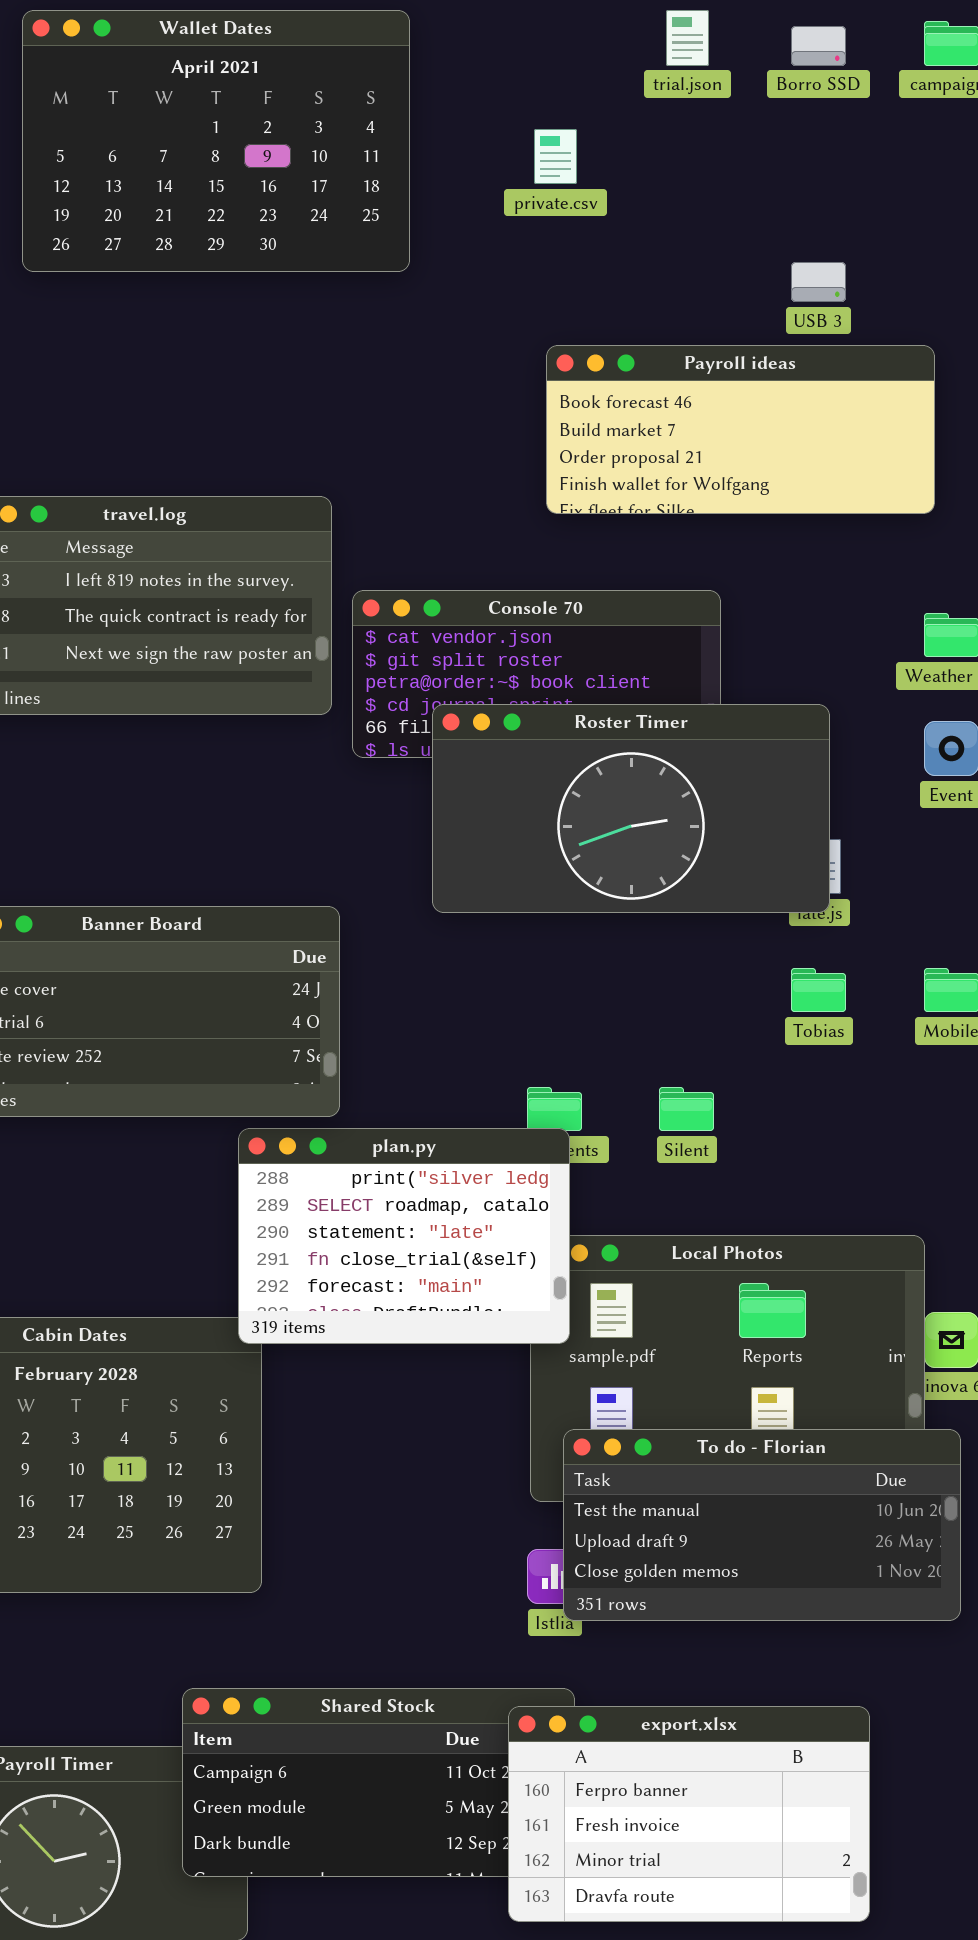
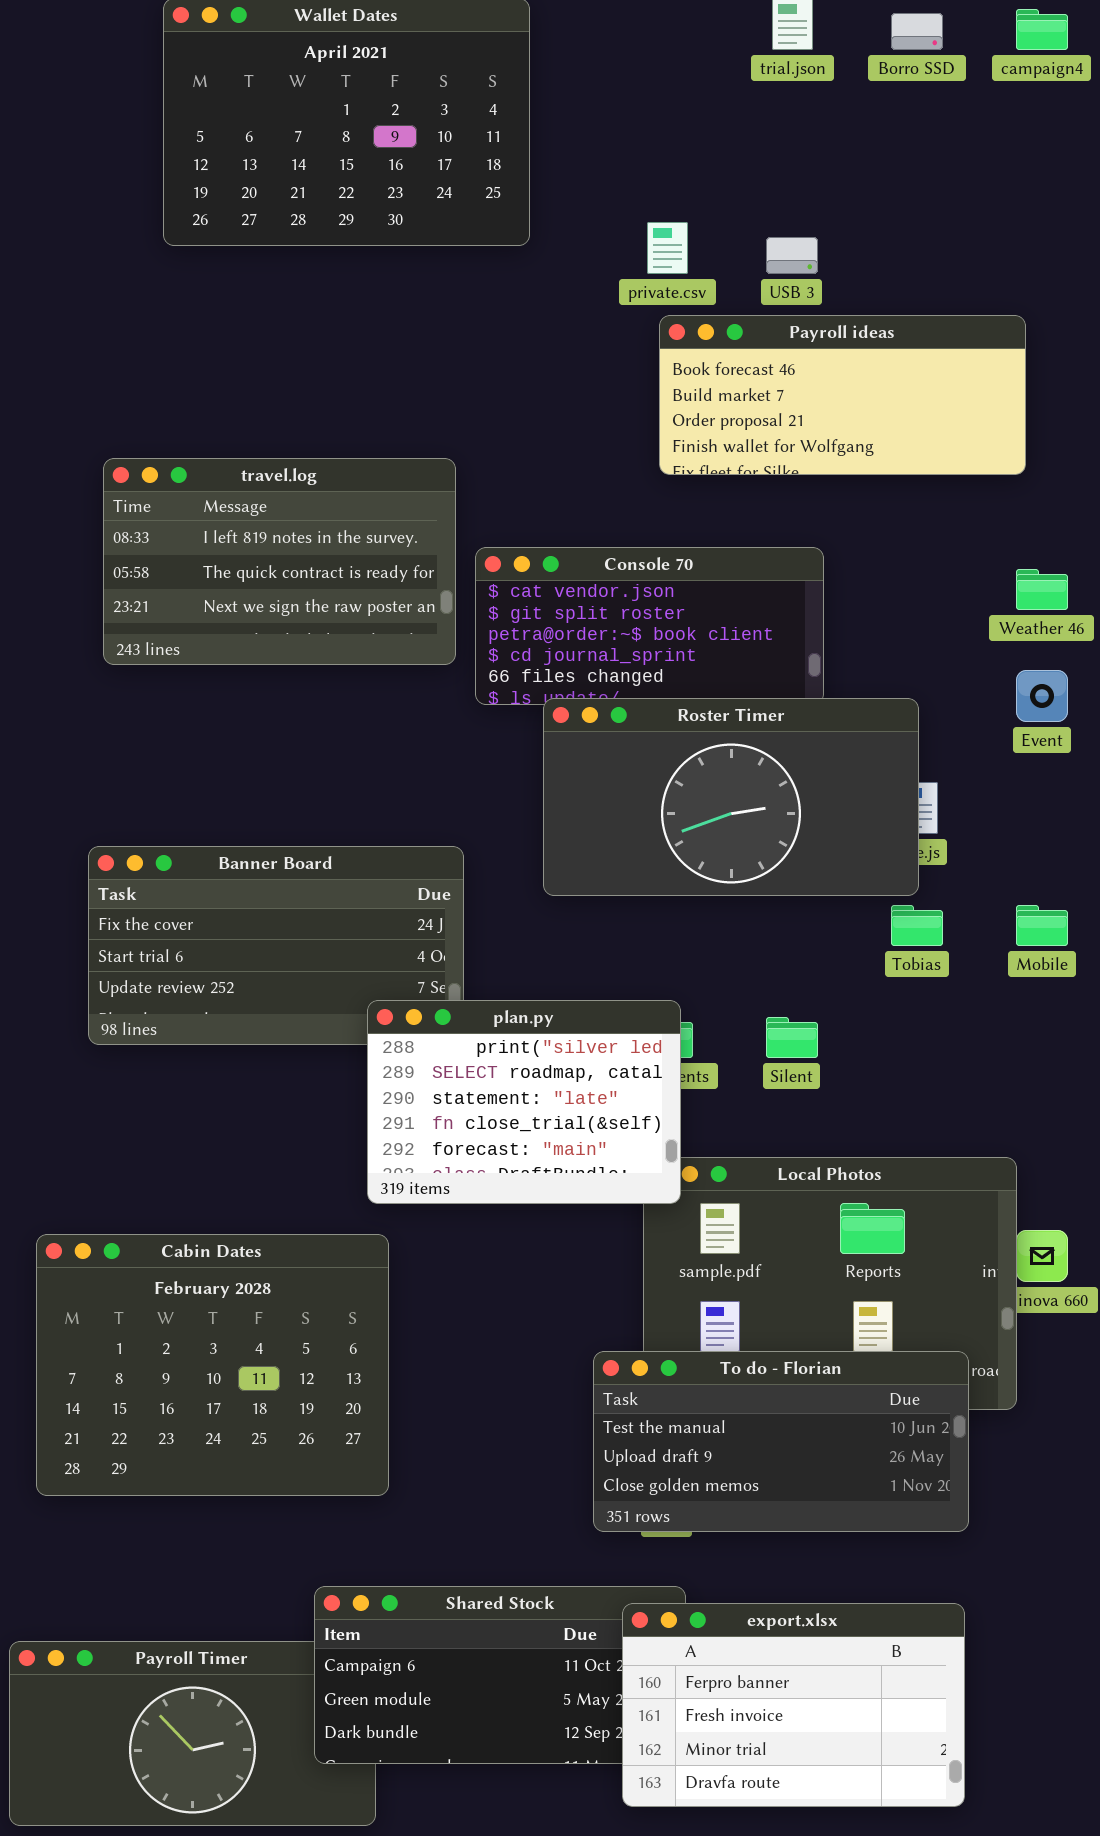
private.csv: [534,129,577,184] -> [647,222,688,274], moved
USB 3: [791,262,846,302] -> [766,237,818,274], moved
Roster Timer: [432,704,830,913] -> [543,698,919,896], moved
plan.py: [238,1128,570,1344] -> [367,1000,681,1204], moved
To do - Florian: [563,1429,961,1621] -> [593,1351,969,1532], moved

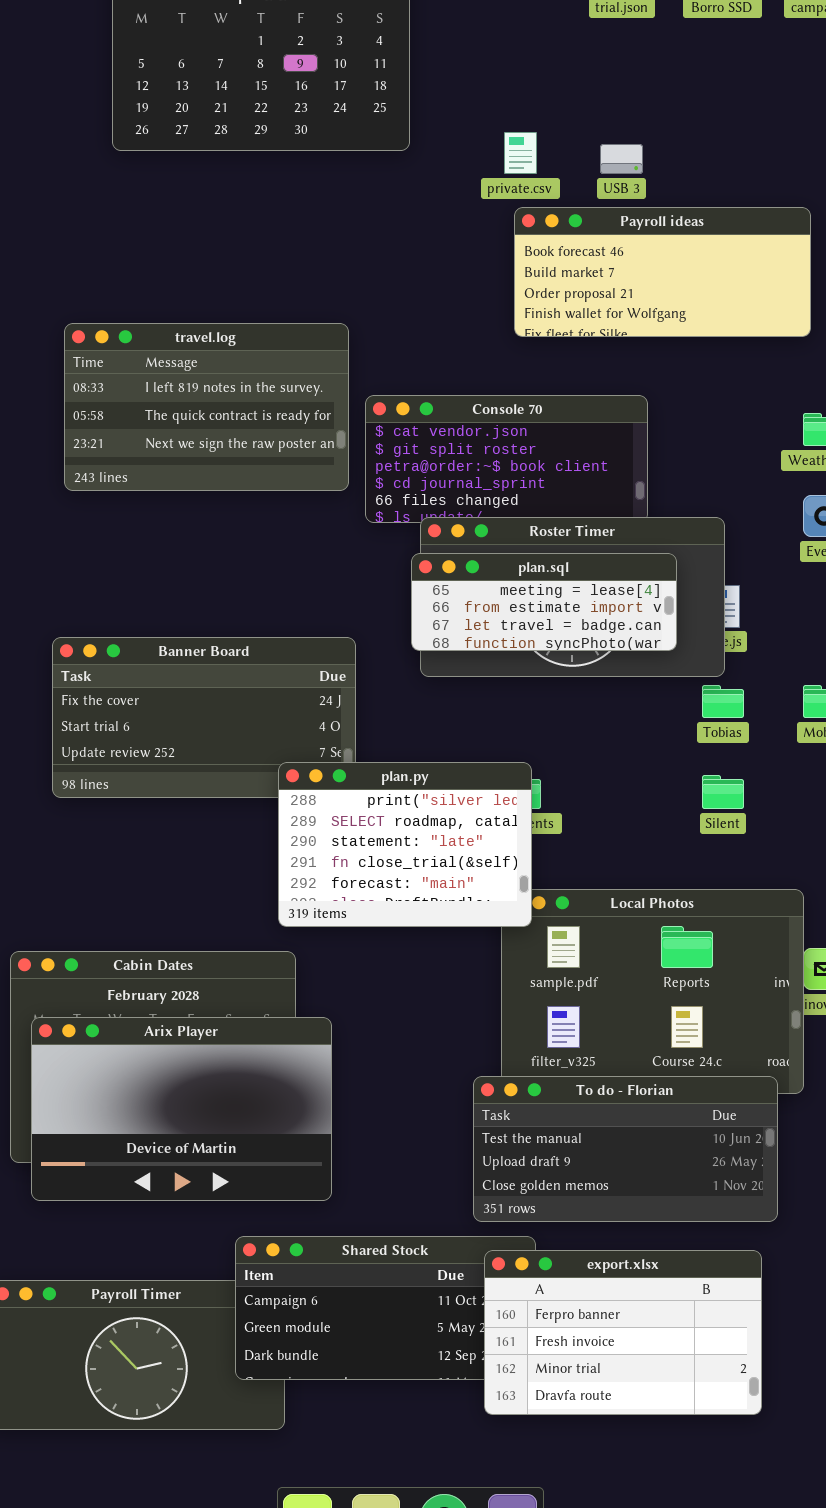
plan.sql: none -> [411,553,677,651], opened
Silent: [766,1017,818,1058] -> [702,775,744,809], moved
Arix Player: none -> [31,1017,332,1201], opened
To do - Florian: [593,1351,969,1532] -> [473,1076,778,1222], moved

